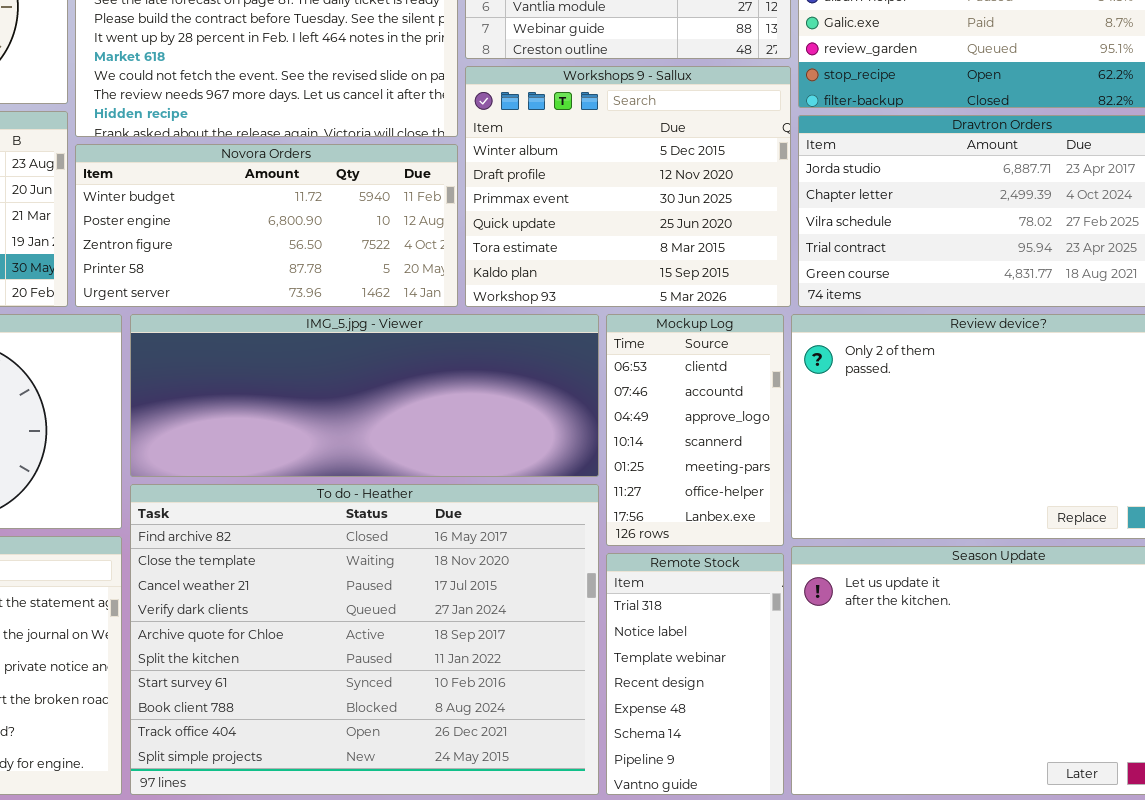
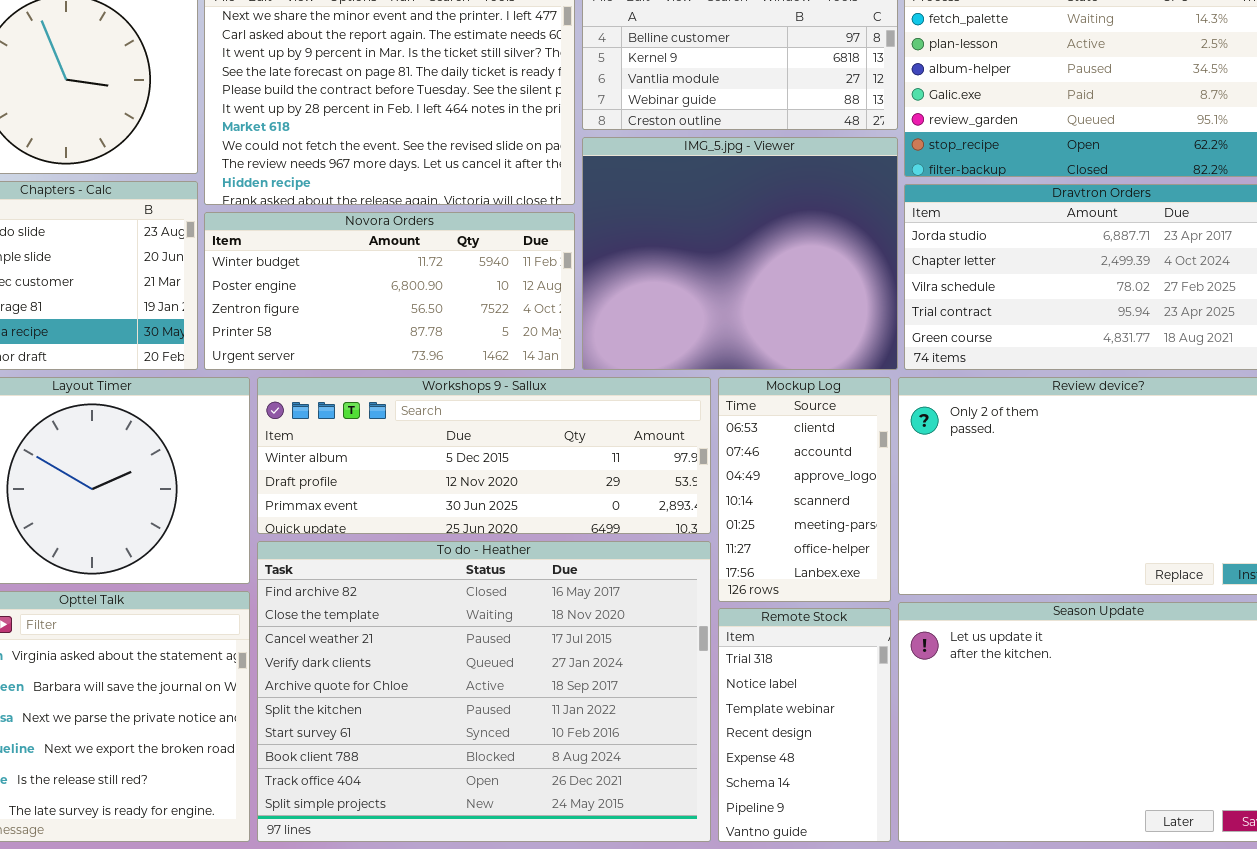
Workshops 9 - Sallux: [465,66,791,307] -> [257,377,711,534], moved, resized
IMG_5.jpg - Viewer: [130,314,599,477] -> [582,137,898,370], moved, resized

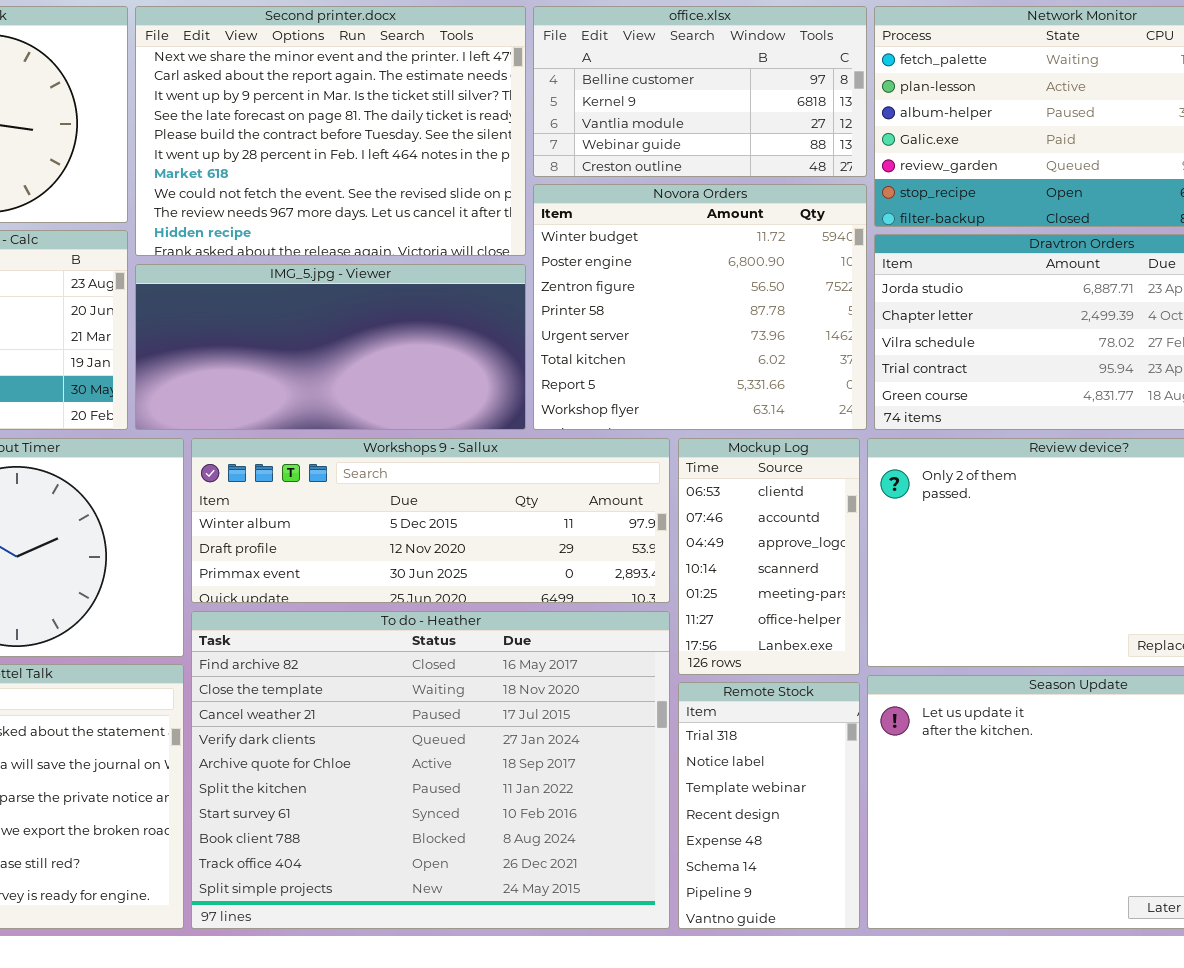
IMG_5.jpg - Viewer: [582,137,898,370] -> [135,264,526,430], moved, resized
Novora Orders: [204,212,575,370] -> [533,184,867,430], moved, resized

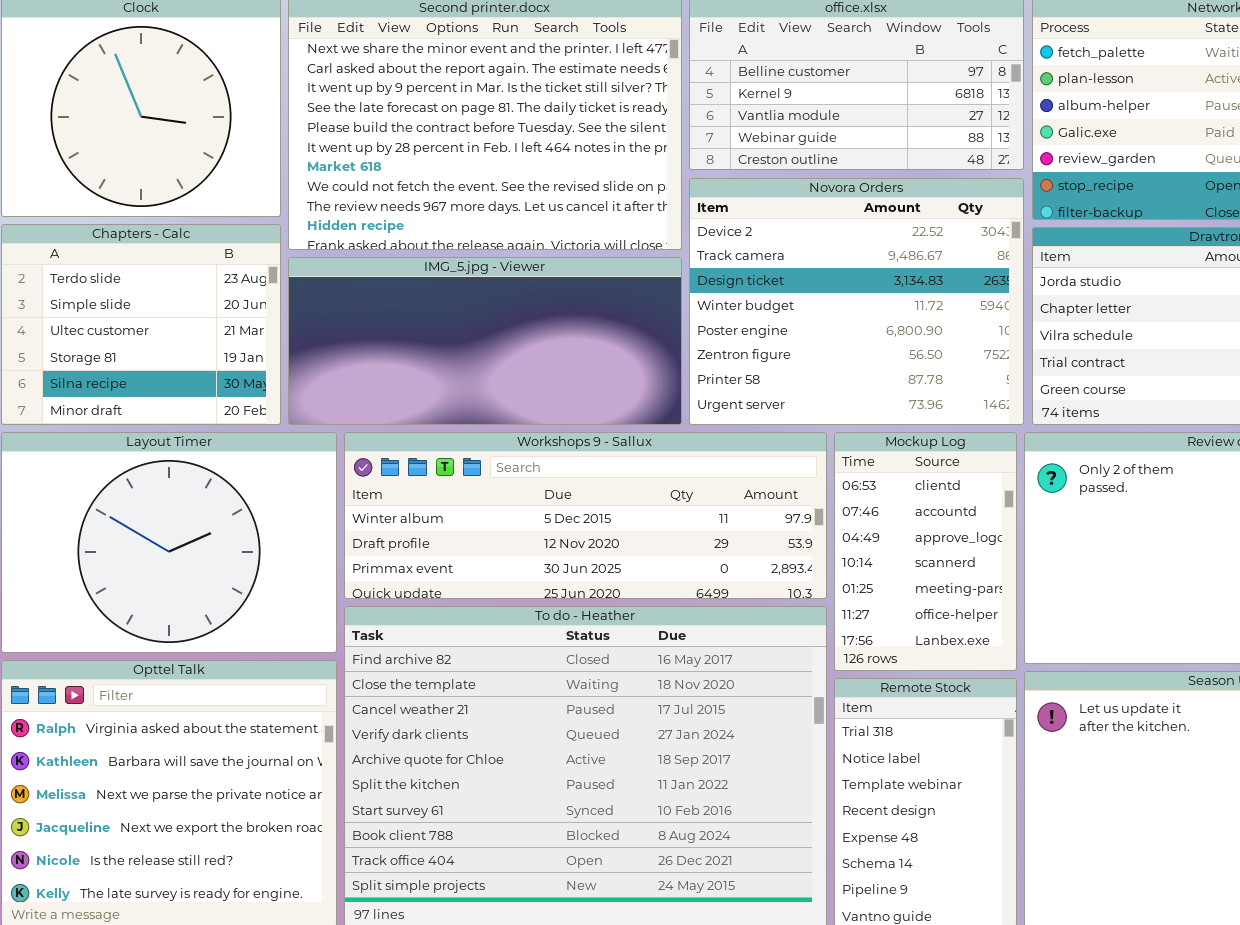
Novora Orders: [533,184,867,430] -> [689,178,1024,425], scrolled up 3 rows

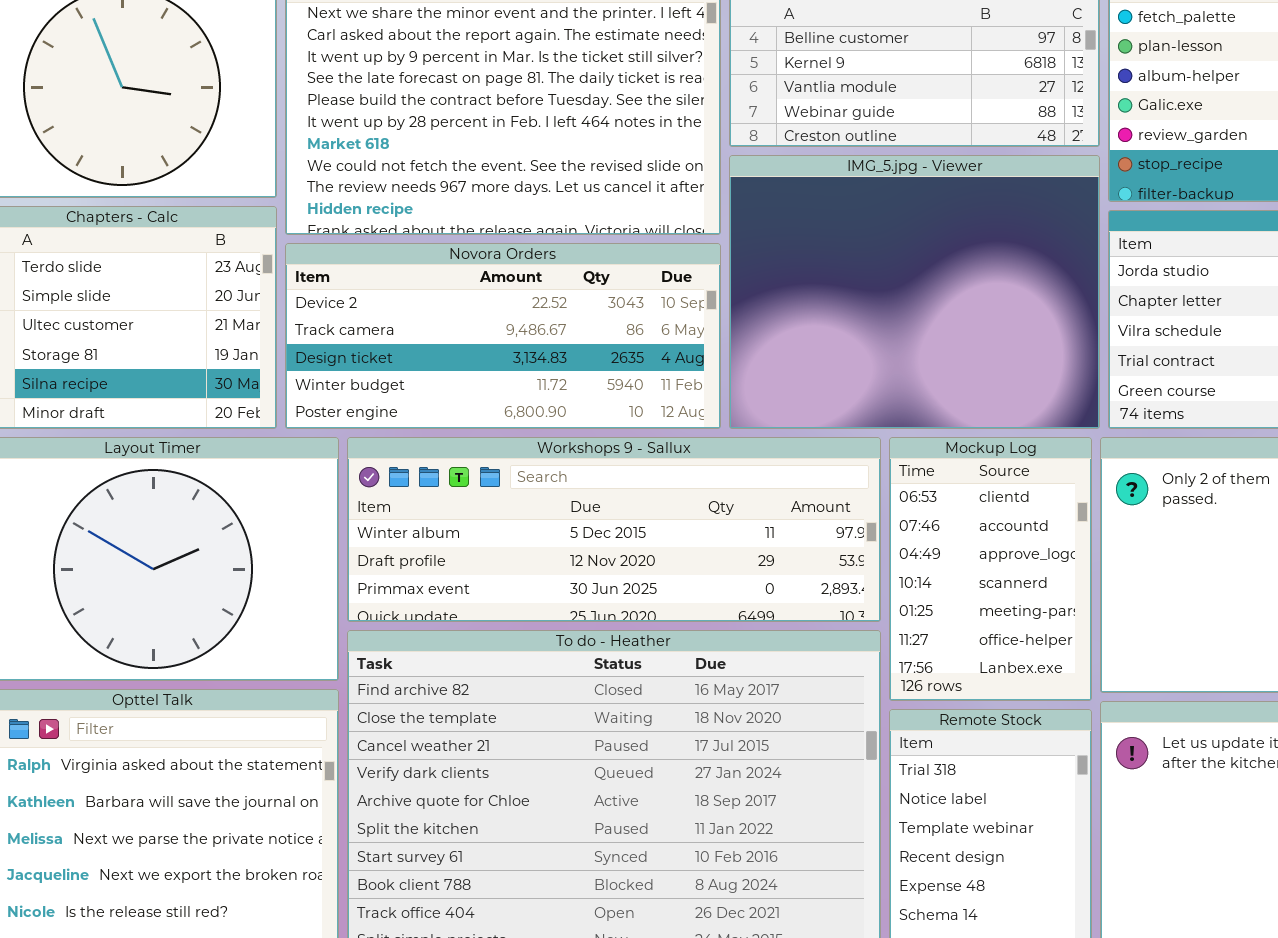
Novora Orders: [689,178,1024,425] -> [285,243,721,429], moved, resized
IMG_5.jpg - Viewer: [288,257,682,425] -> [729,155,1100,429], moved, resized

